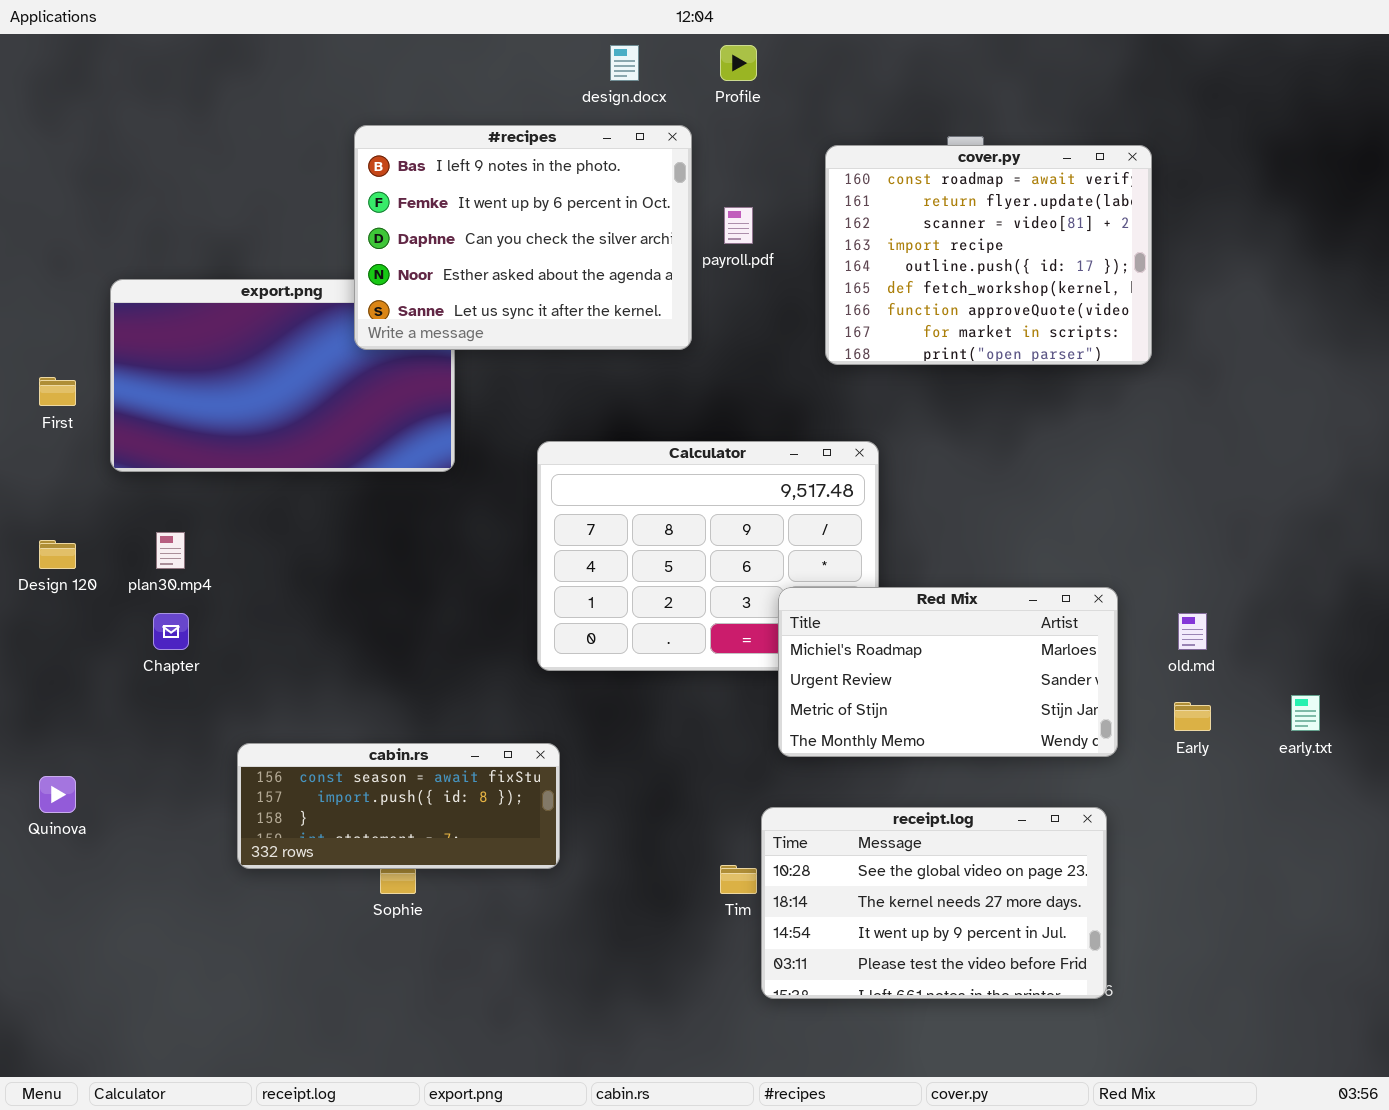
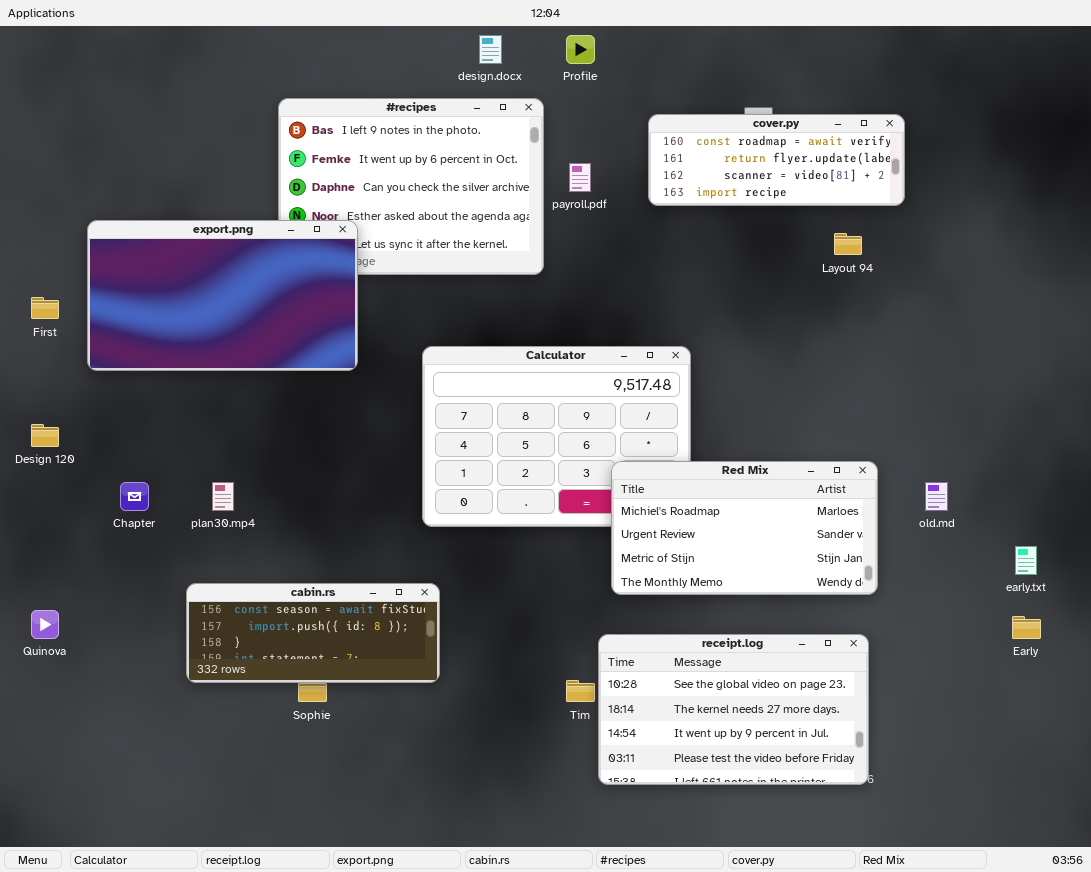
cover.py: [825,145,1152,365] -> [648,114,905,206], resized
export.png: [110,279,455,472] -> [87,220,358,371], raised
plan30.mp4: [156,532,185,569] -> [212,482,234,511], moved
Early: [1174,702,1211,731] -> [1012,616,1041,639], moved

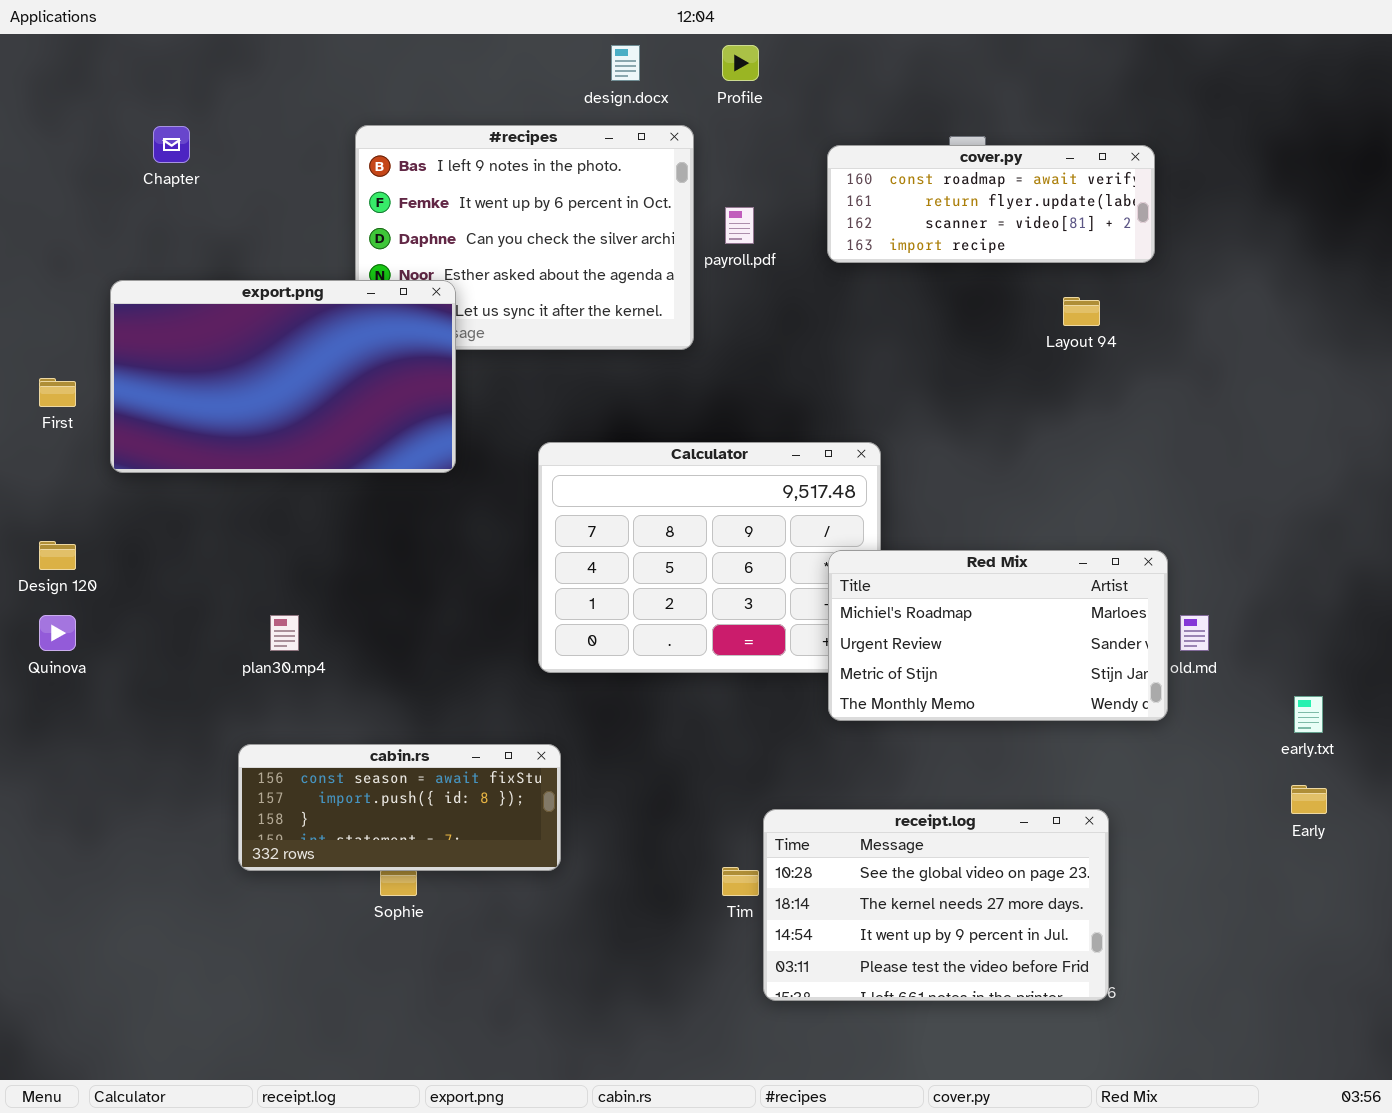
Red Mix: [611,461,878,595] -> [828,550,1168,721], moved
Chapter: [120,482,149,511] -> [153,126,190,163], moved
Quinova: [31,610,59,639] -> [39,615,76,651], moved

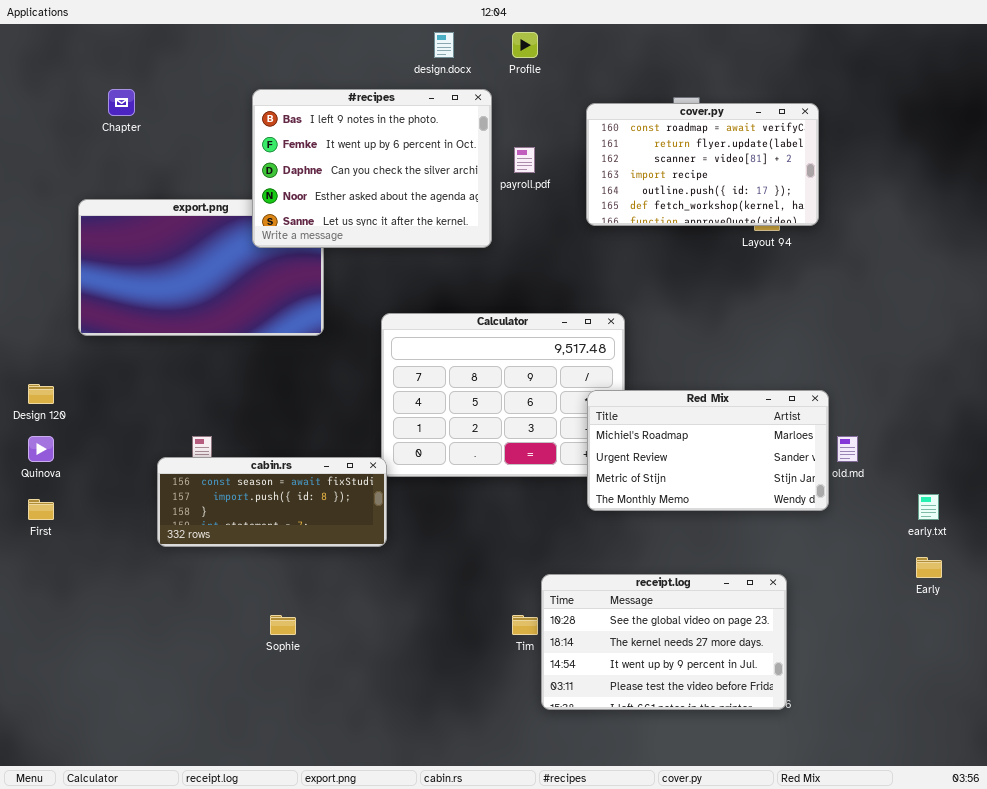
#recipes: [355,125,694,350] -> [252,89,492,248], raised
cover.py: [827,145,1155,263] -> [586,103,819,226], resized
First: [39,378,76,407] -> [28,499,54,520], moved
cabin.rs: [238,744,561,871] -> [157,457,387,547], moved

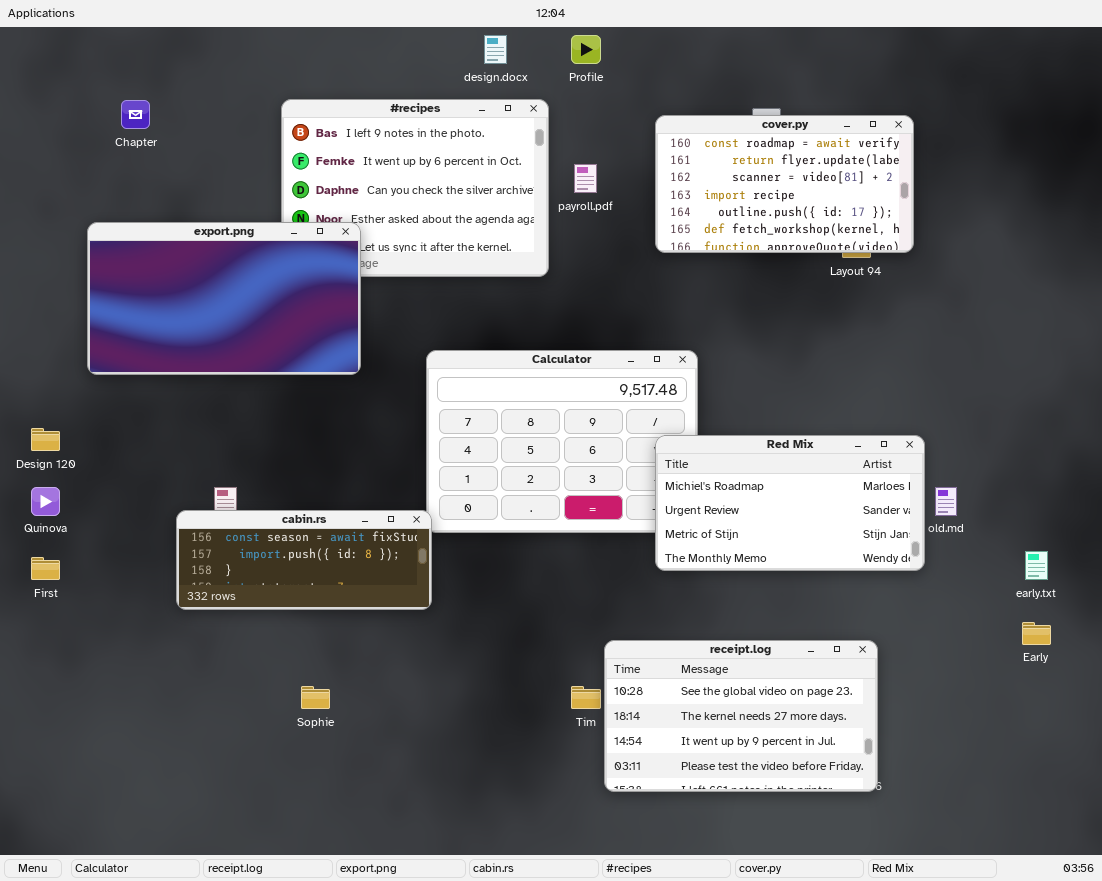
export.png: [78,199,324,336] -> [87,222,361,375], raised

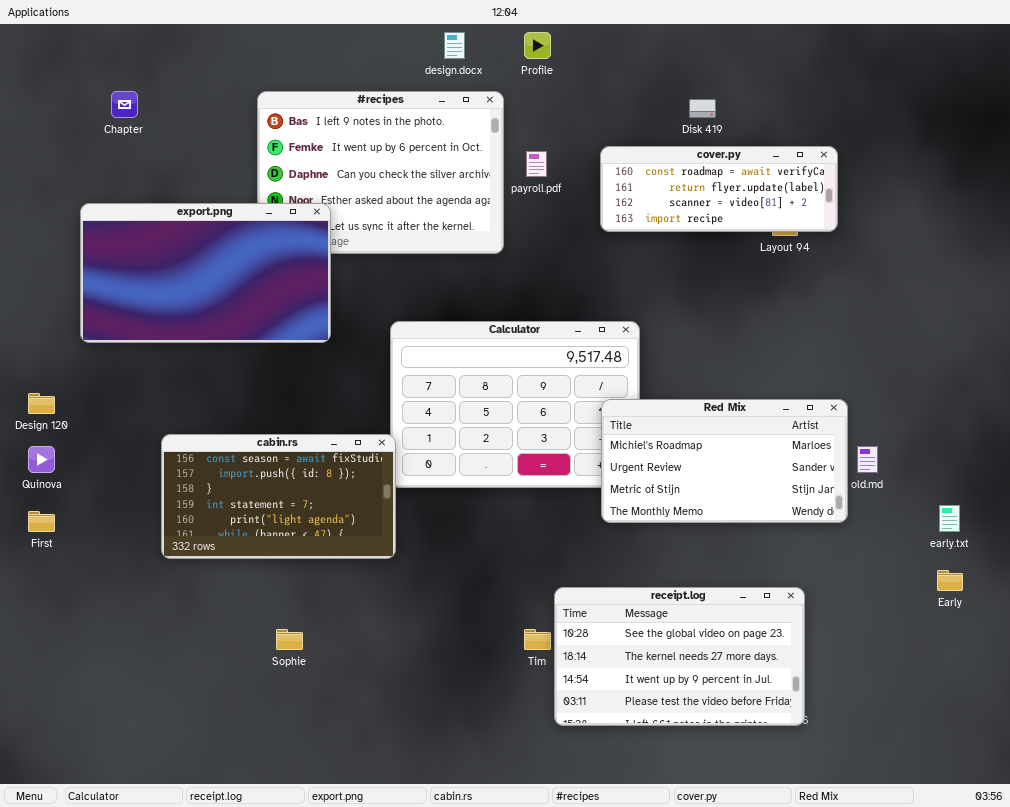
cover.py: [655,115,914,253] -> [600,146,838,232], resized
cabin.rs: [176,510,432,610] -> [161,434,396,559], resized

